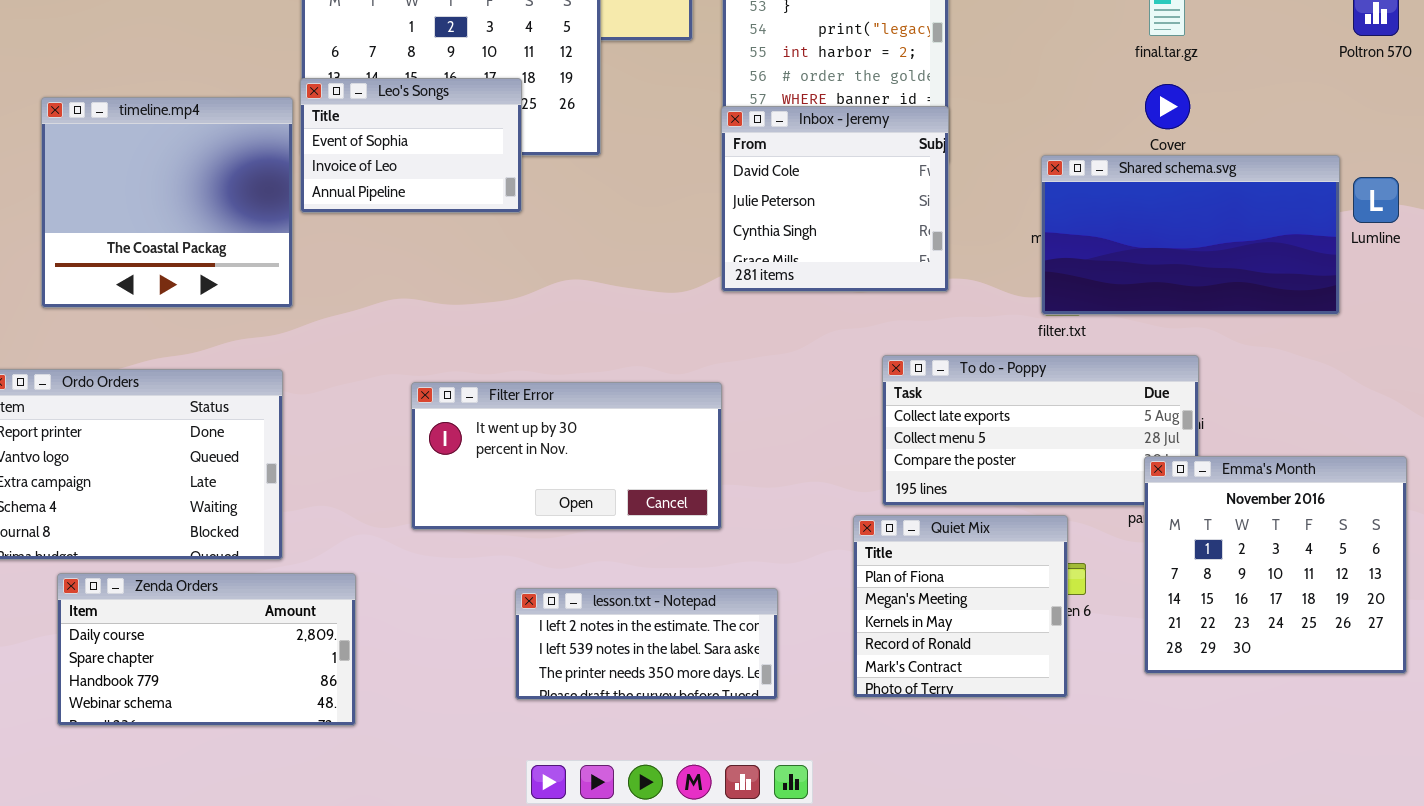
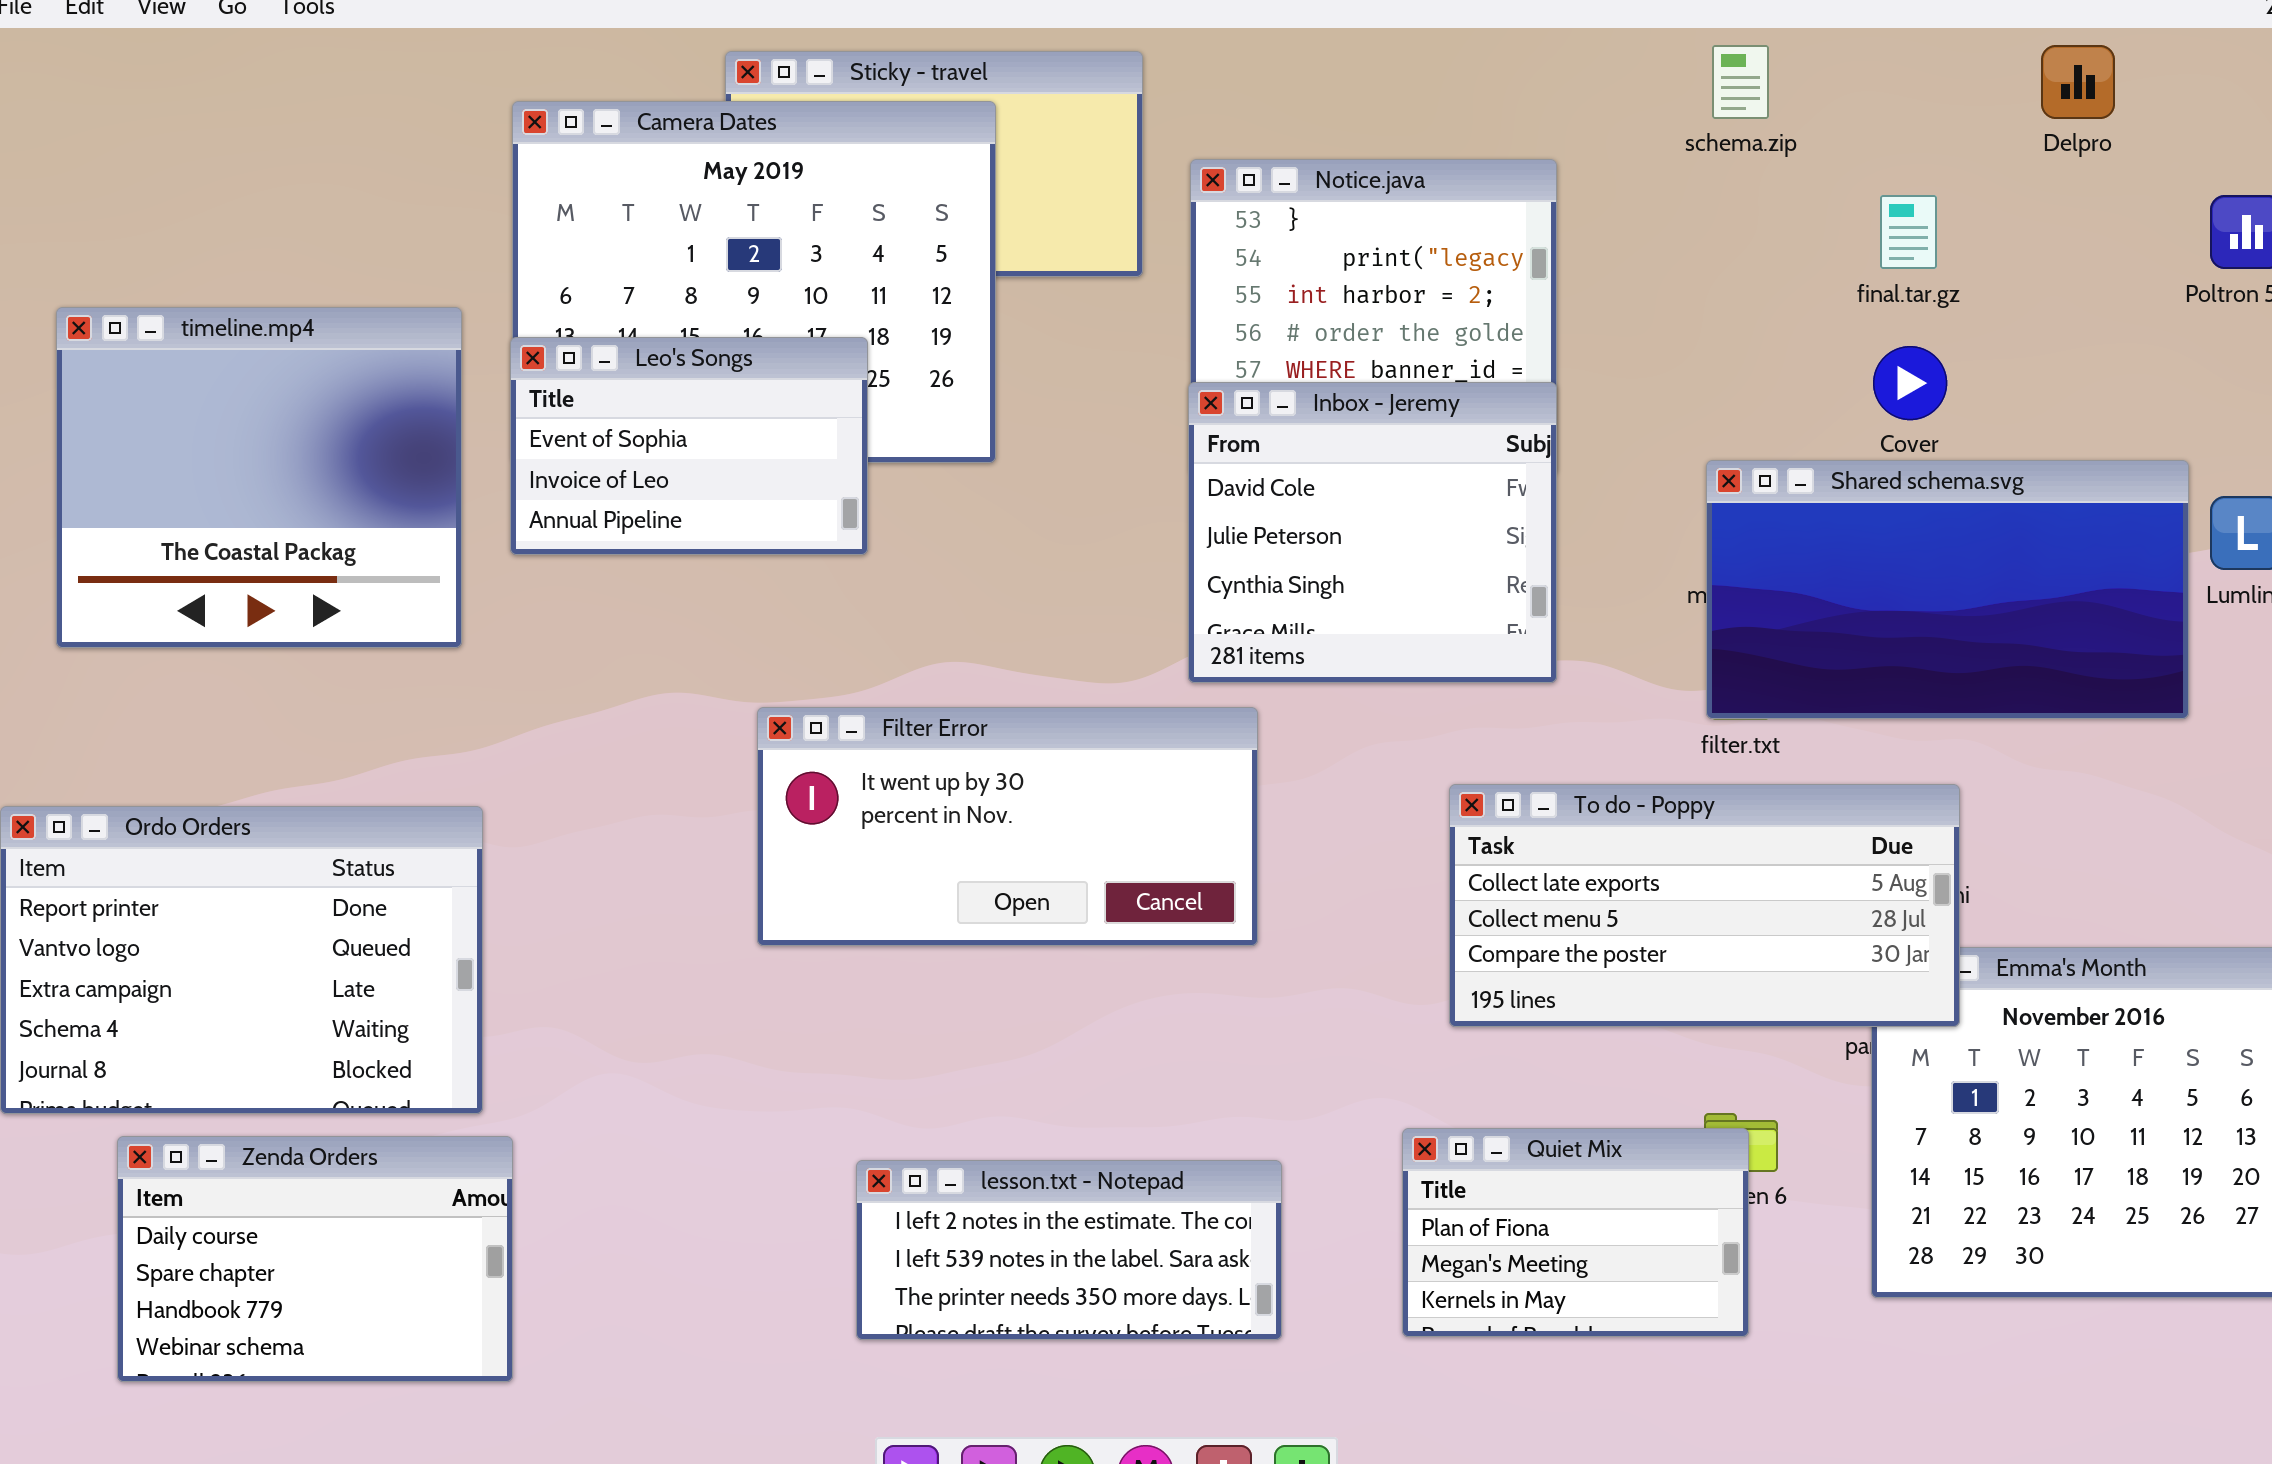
timeline.mp4: [41,97,293,308] -> [56,307,462,648], moved
To do - Poppy: [882,355,1199,506] -> [1449,784,1960,1027], raised
Filter Error: [411,382,722,530] -> [757,707,1258,946], moved
Quiet Mix: [853,515,1068,698] -> [1402,1128,1749,1337], resized
Zenda Orders: [57,573,356,726] -> [117,1136,513,1382], resized

